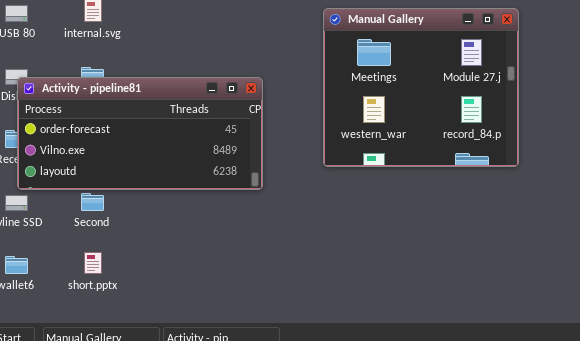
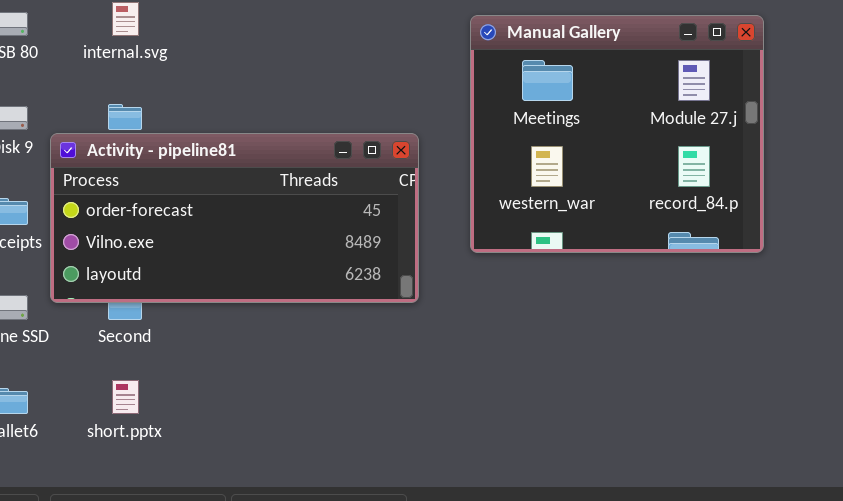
Activity - pipeline81: [17,77,263,190] -> [50,133,419,303], moved

